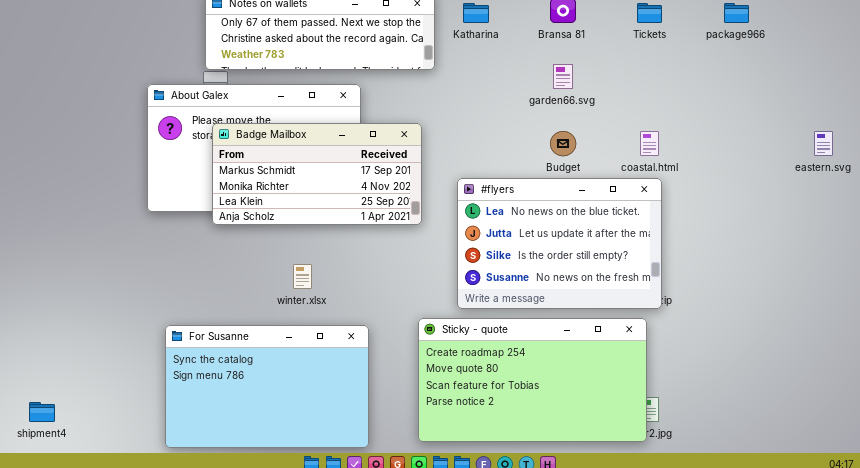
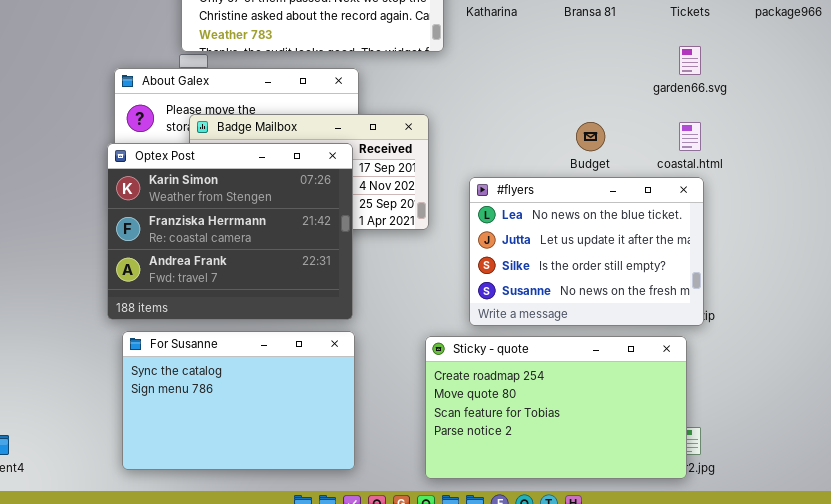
garden66.svg: [553,64,573,89] -> [679,46,701,75], moved
Optex Post: none -> [107,143,353,320], opened
For Susanne: [165,325,369,448] -> [122,331,355,470], moved

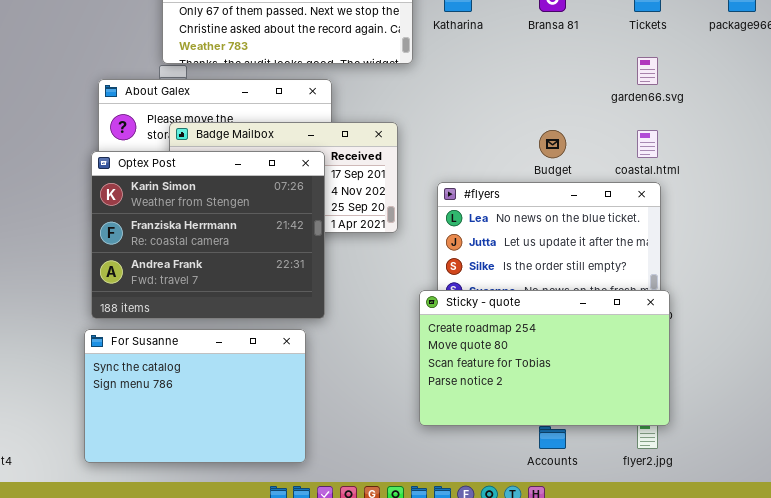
For Susanne: [122,331,355,470] -> [84,329,306,463], moved
Sticky - quote: [425,336,687,479] -> [419,290,670,426], moved

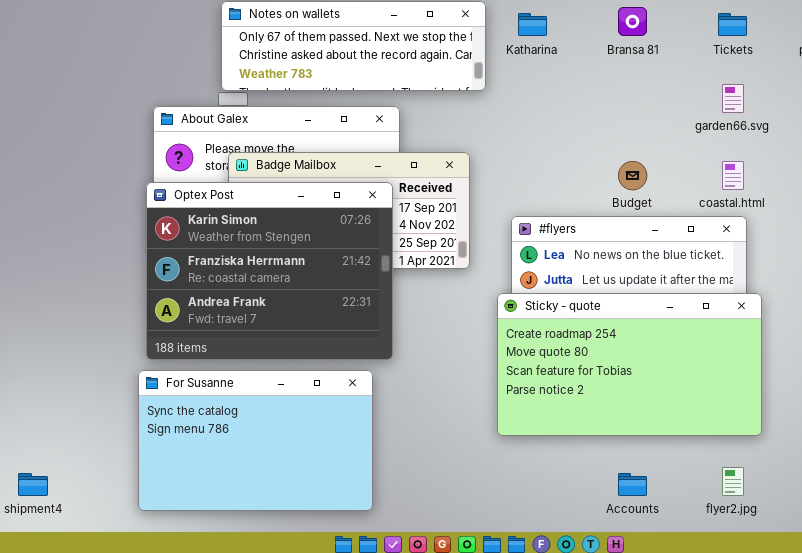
Sticky - quote: [419,290,670,426] -> [497,293,762,436], moved

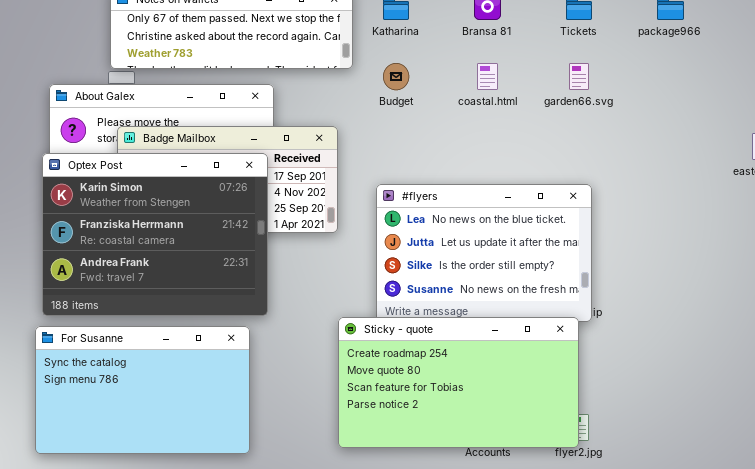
Budget: [618,161,647,190] -> [383,63,409,90], moved
coastal.html: [722,161,744,190] -> [477,63,498,90], moved
Sticky - quote: [497,293,762,436] -> [338,317,579,448], moved

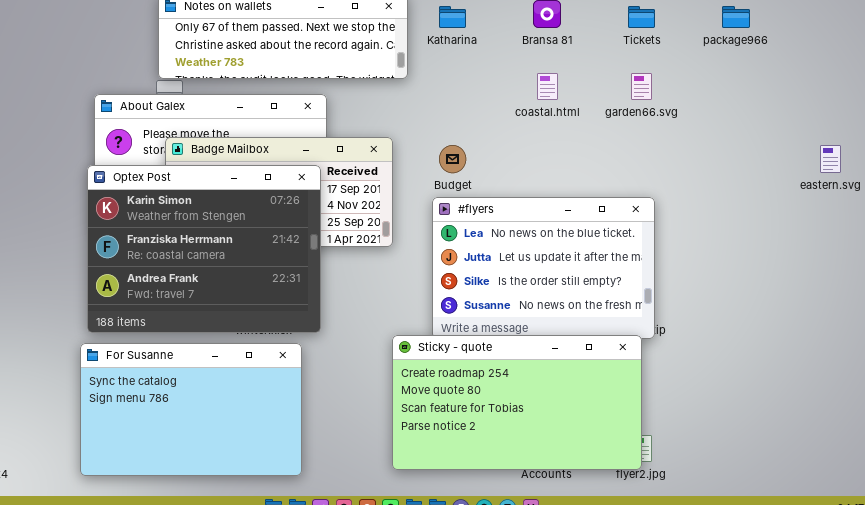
Budget: [383,63,409,90] -> [439,145,466,173], moved

